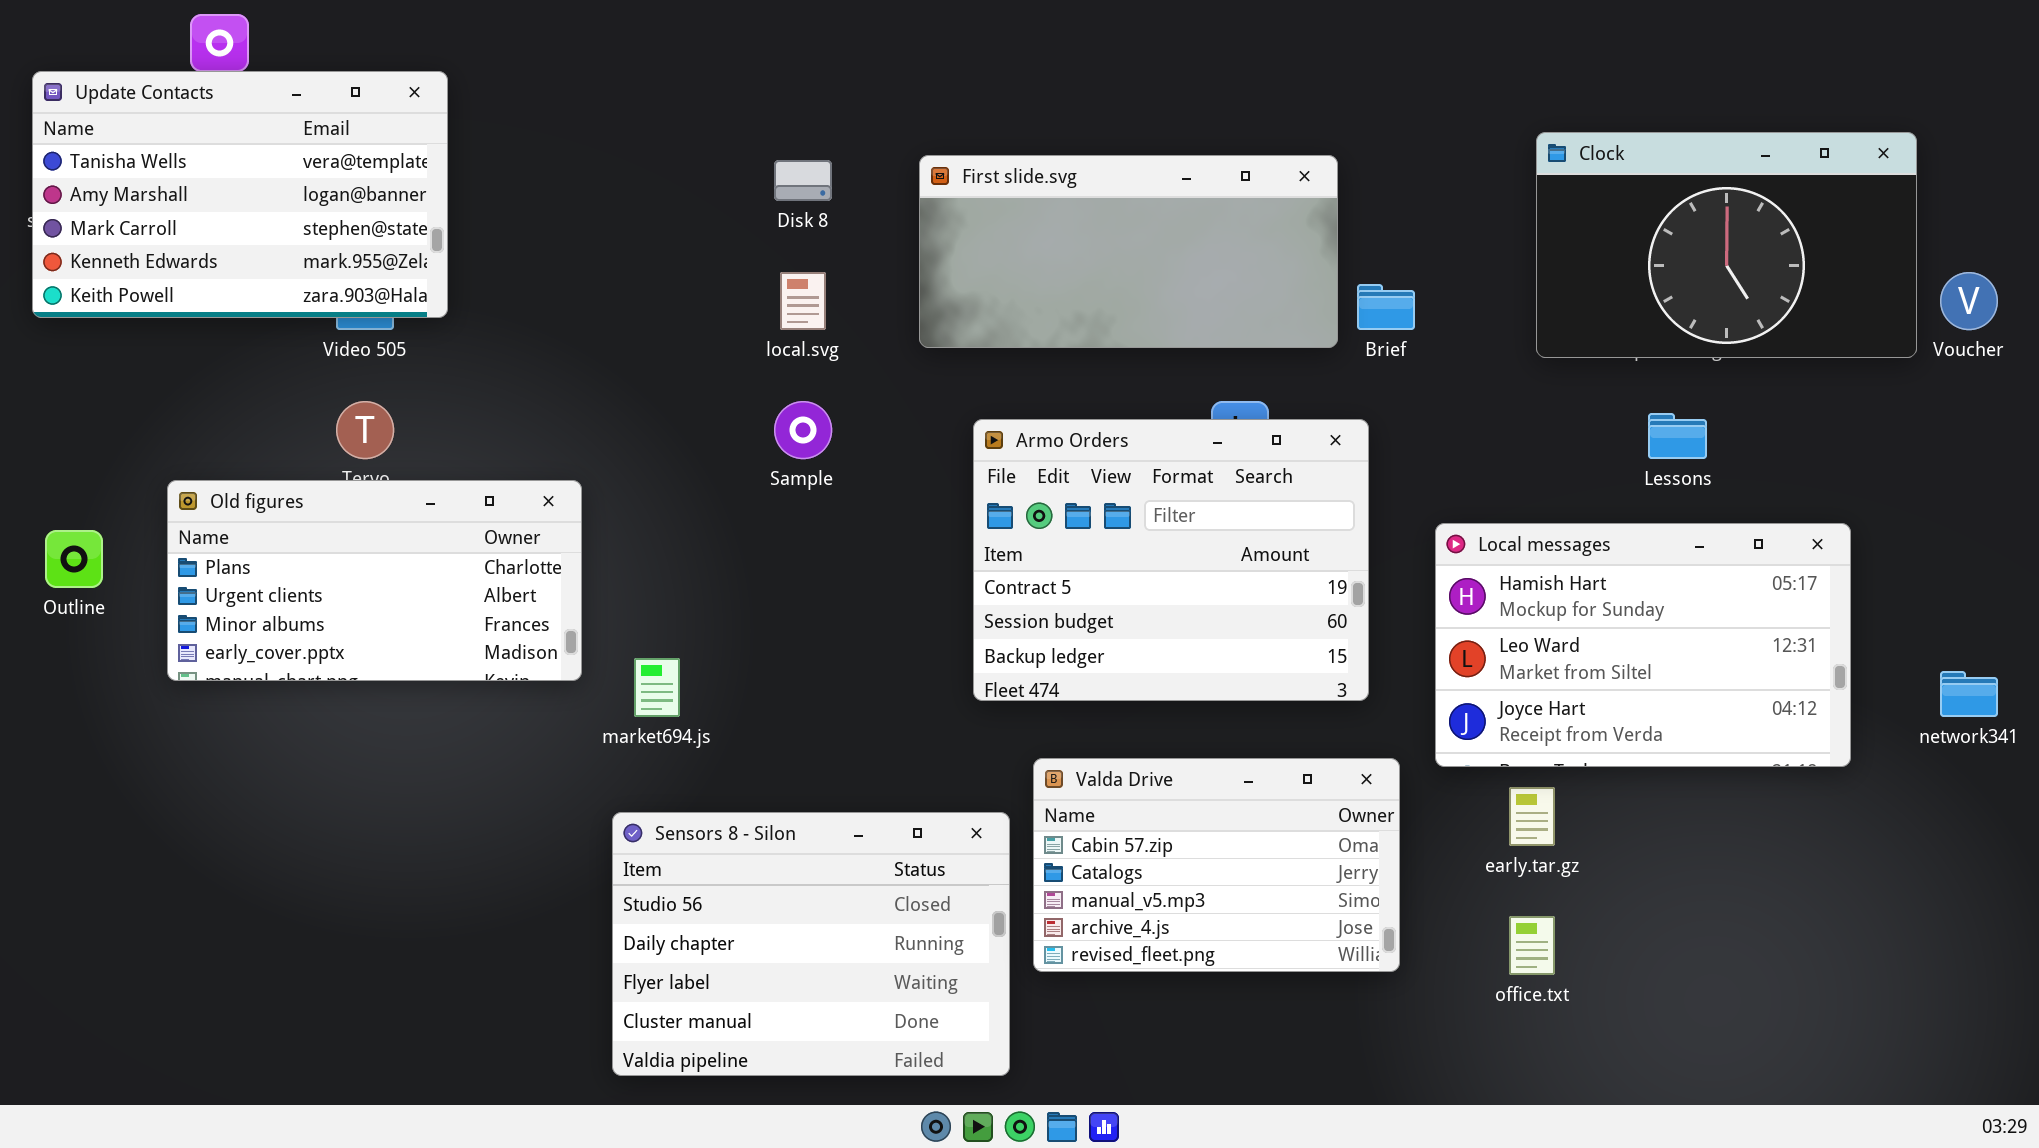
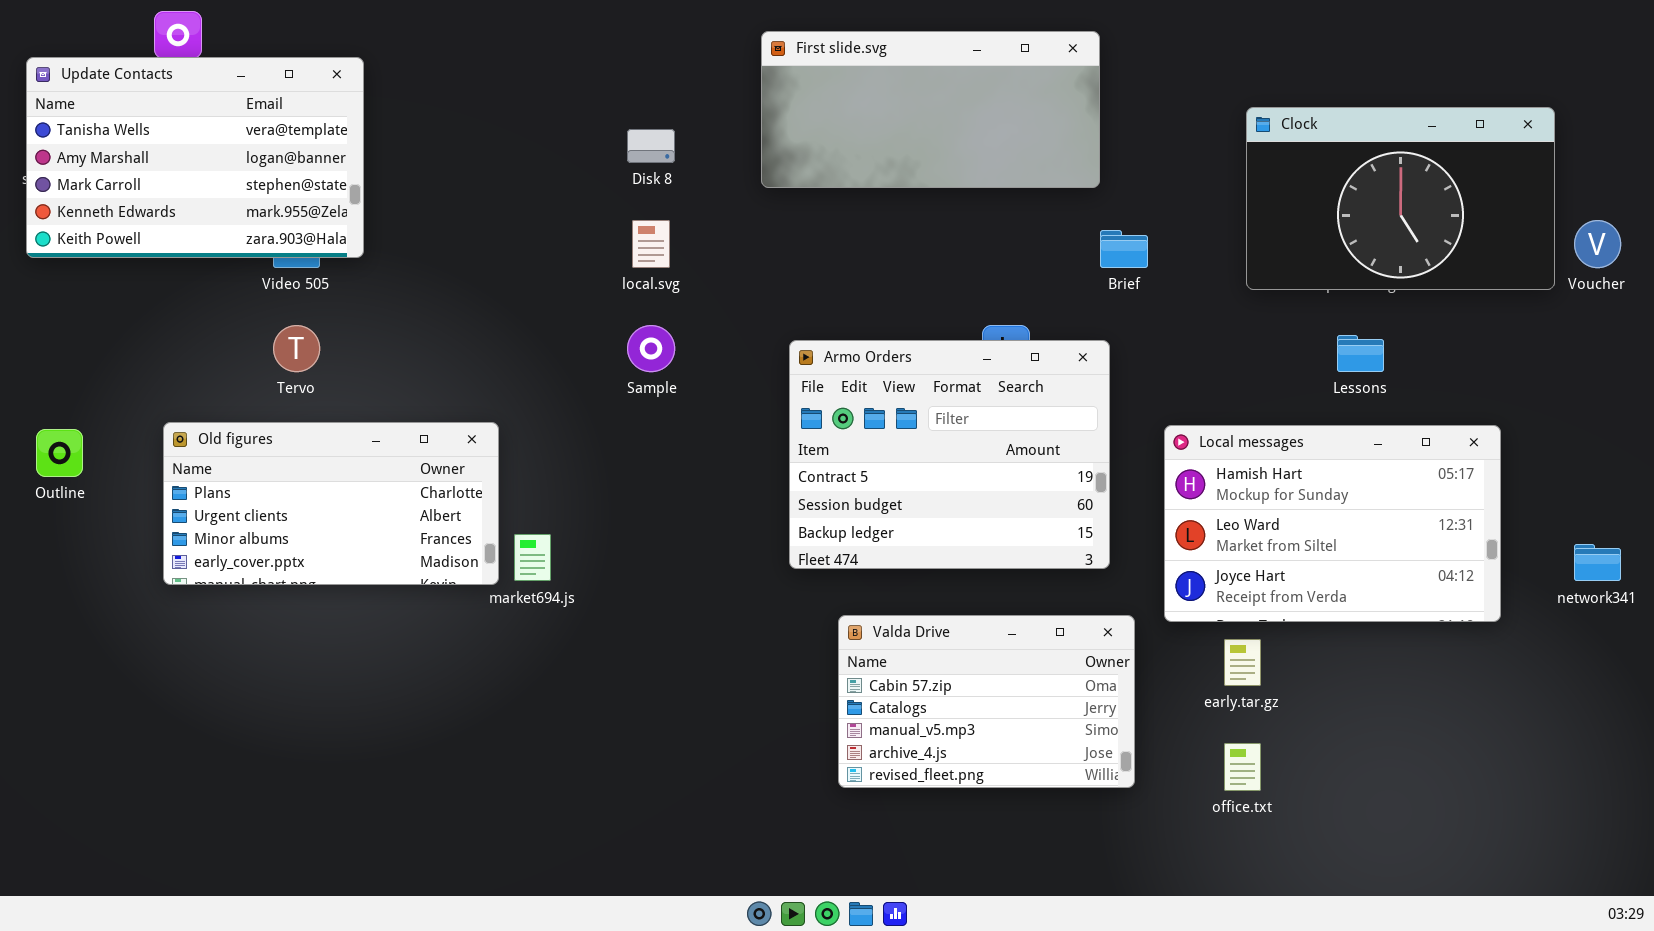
First slide.svg: [919,155,1338,348] -> [761,31,1100,188], moved
Old figures: [167,480,582,681] -> [163,422,499,585], moved
Sensors 8 - Silon: [612,812,1010,1076] -> none, closed

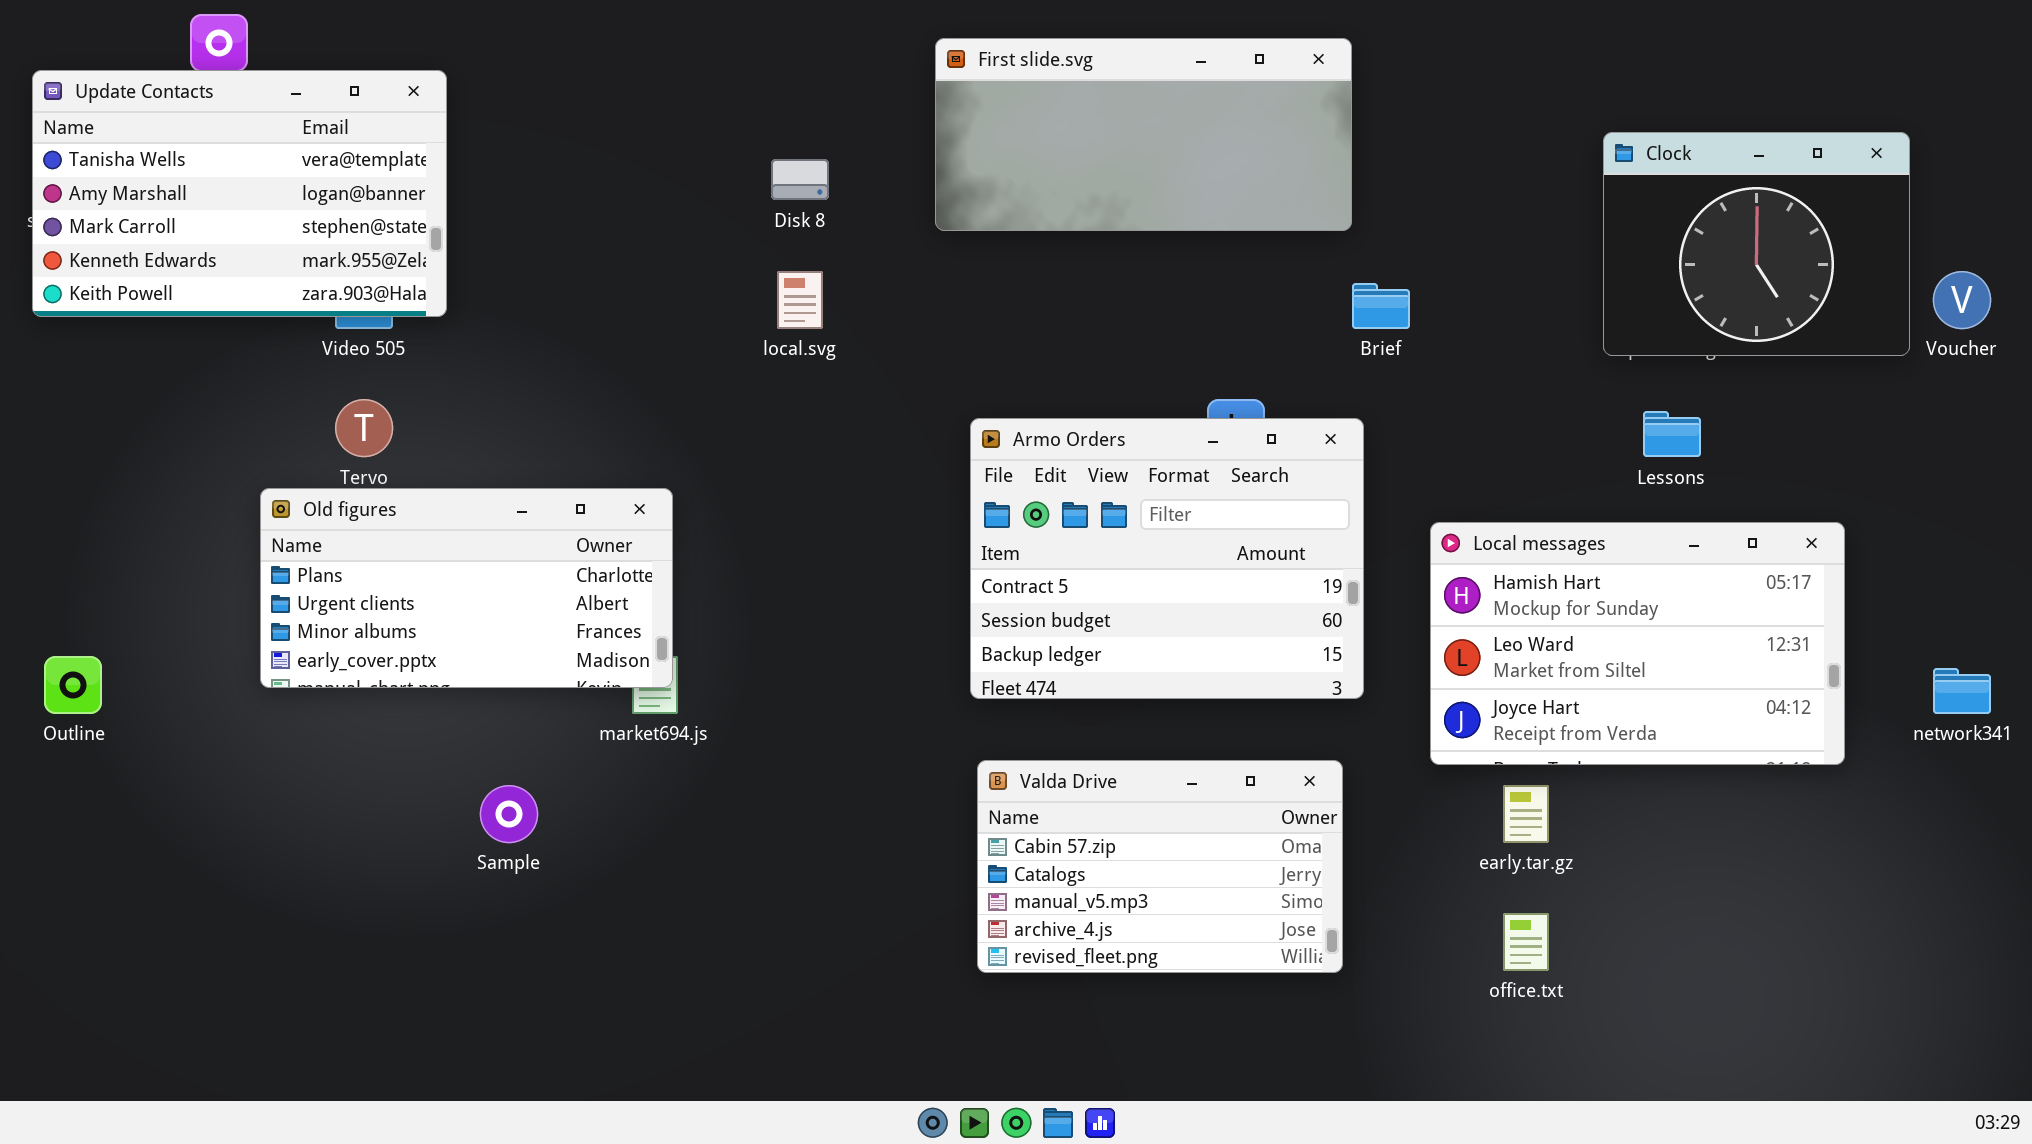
Clock: [1246,107,1555,290] -> [1603,132,1910,356], resized
Sample: [627,325,675,372] -> [480,785,538,843], moved
Old figures: [163,422,499,585] -> [260,488,673,688], moved
Outline: [36,429,83,477] -> [44,656,102,714], moved
Valda Drive: [838,615,1135,788] -> [977,760,1343,973], moved

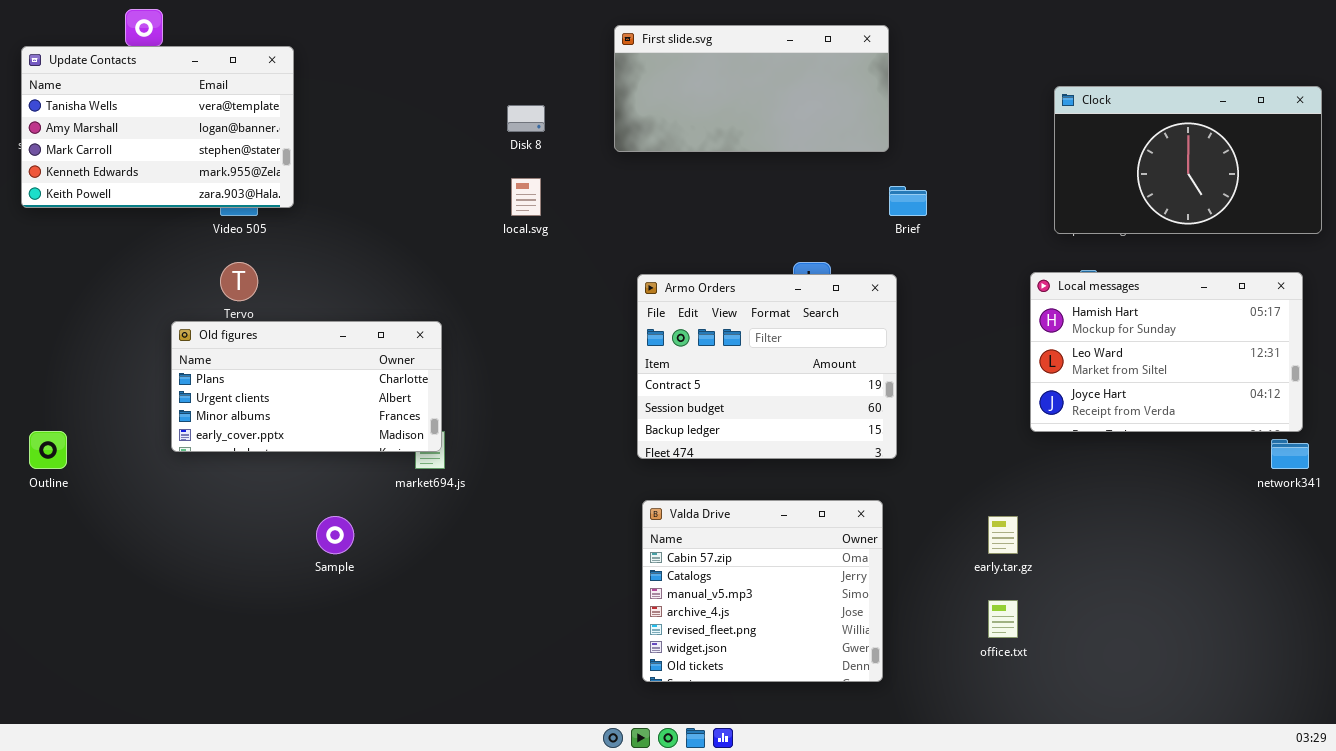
Clock: [1603,132,1910,356] -> [1054,86,1322,234], resized
Local messages: [1430,522,1845,765] -> [1030,272,1303,432], moved
Valda Drive: [977,760,1343,973] -> [642,500,883,682], resized

